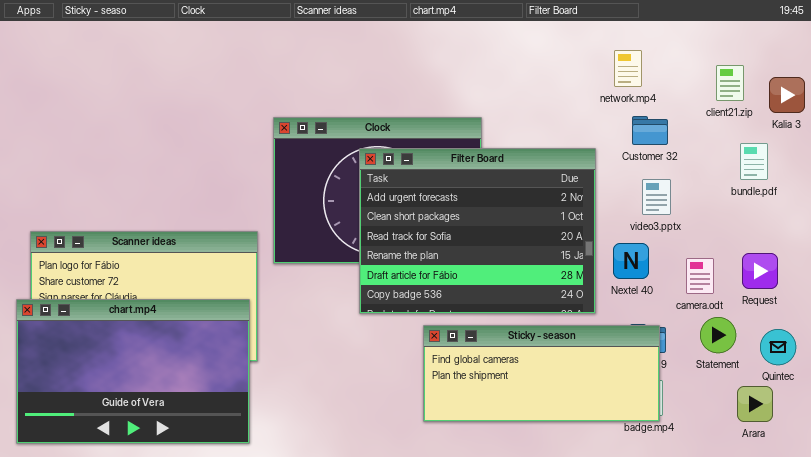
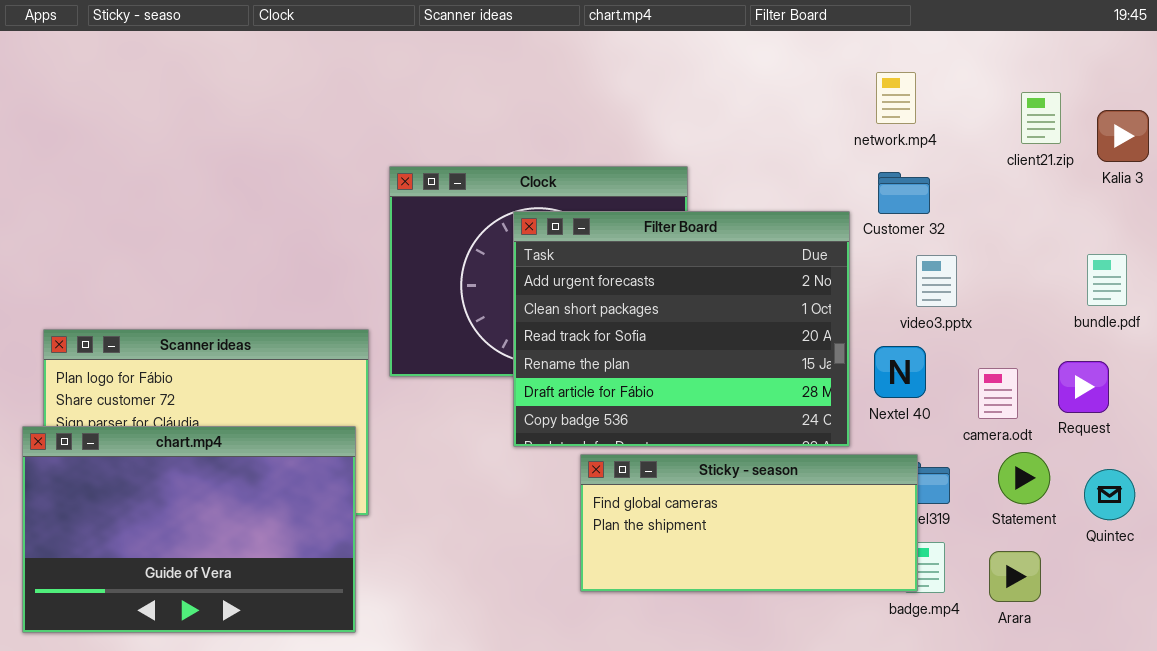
Customer 32: [632,116,668,145] -> [878,172,930,214], moved
bundle.pdf: [740,143,768,180] -> [1087,254,1127,306], moved
Sticky - season: [423,325,660,422] -> [580,454,918,592], moved
Arara: [737,386,773,422] -> [989,551,1041,602], moved

